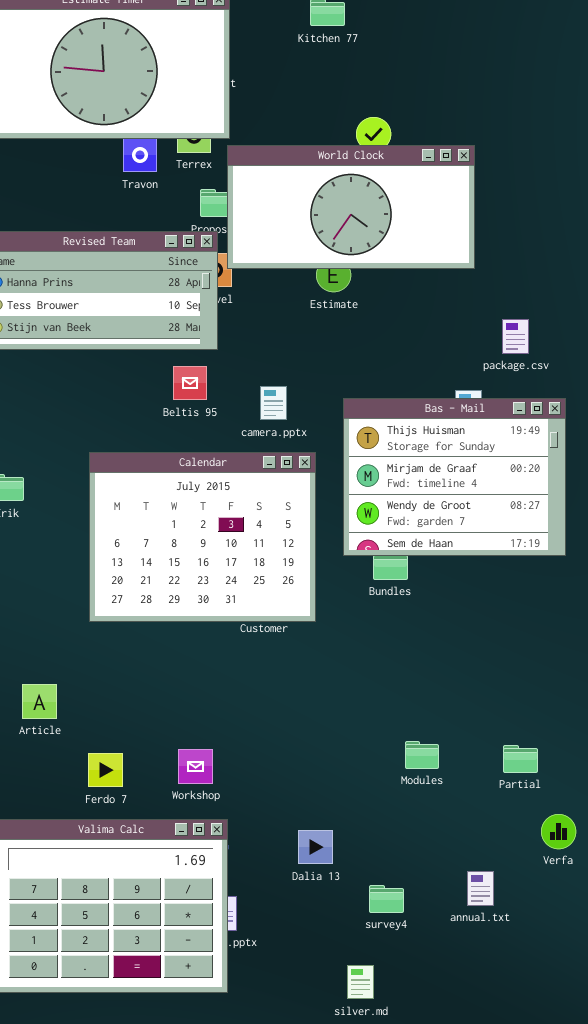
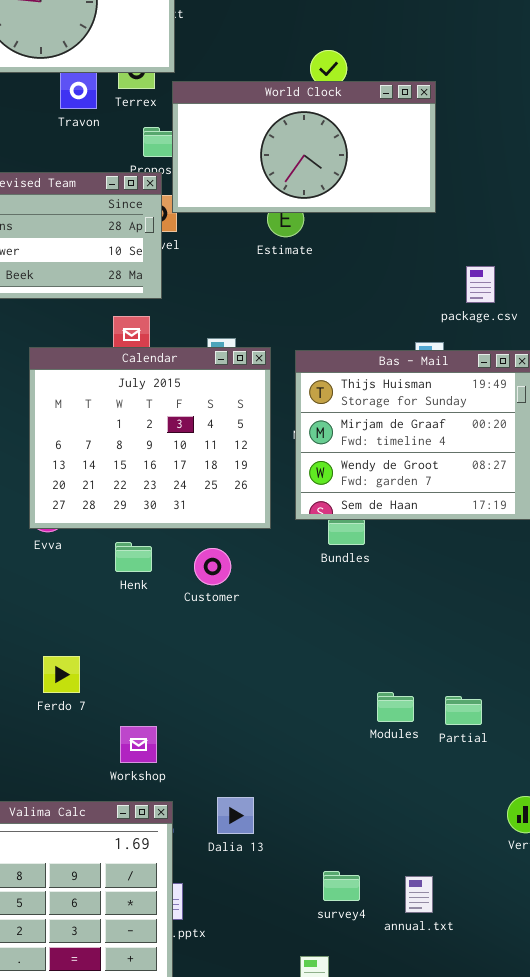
Calendar: [89,452,316,622] -> [29,347,271,529], moved
Modules: [405,741,439,769] -> [377,692,414,722], moved
Partial: [503,745,538,773] -> [445,696,482,725], moved
Ferdo 7: [88,753,123,787] -> [43,656,80,693], moved
Dalia 13: [298,830,333,864] -> [217,797,254,834], moved
annual.txt: [467,871,494,906] -> [405,876,433,913], moved

